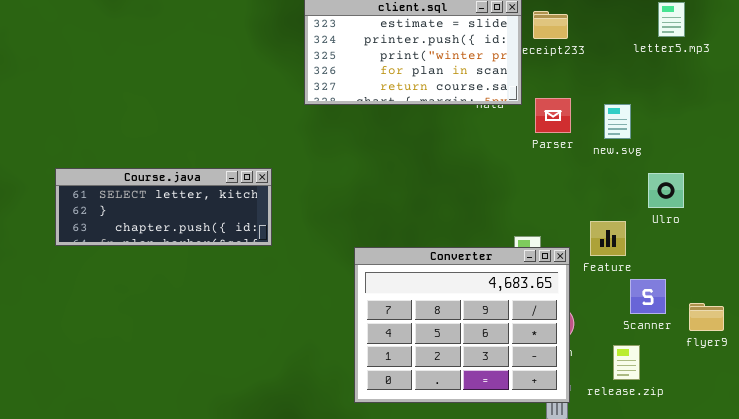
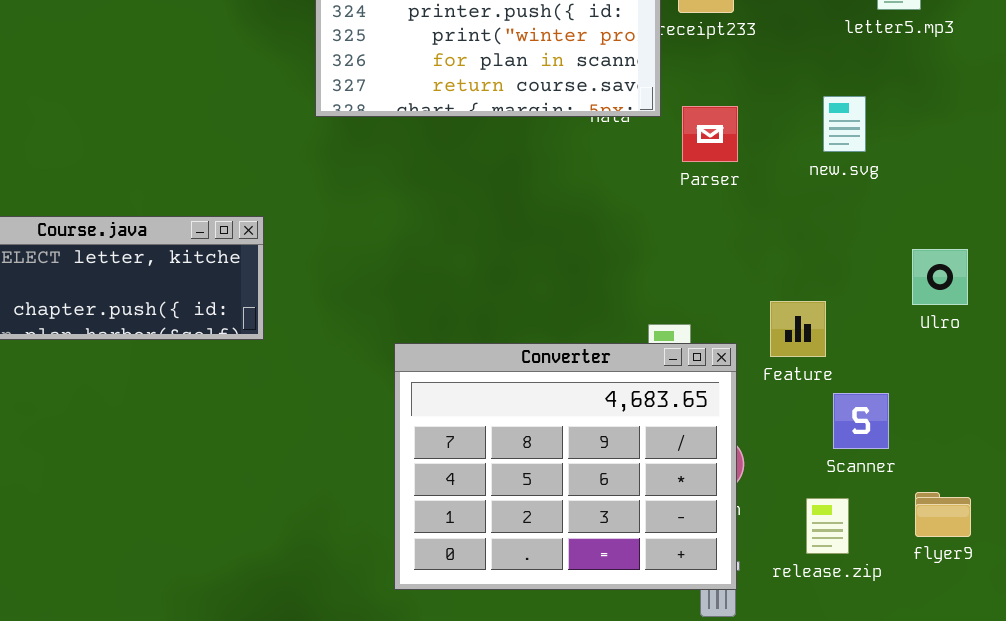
new.svg: [604,104,631,139] -> [823,96,866,152], moved
Ulro: [648,173,684,208] -> [912,249,968,305], moved
flyer9: [689,303,724,331] -> [915,492,971,537], moved

